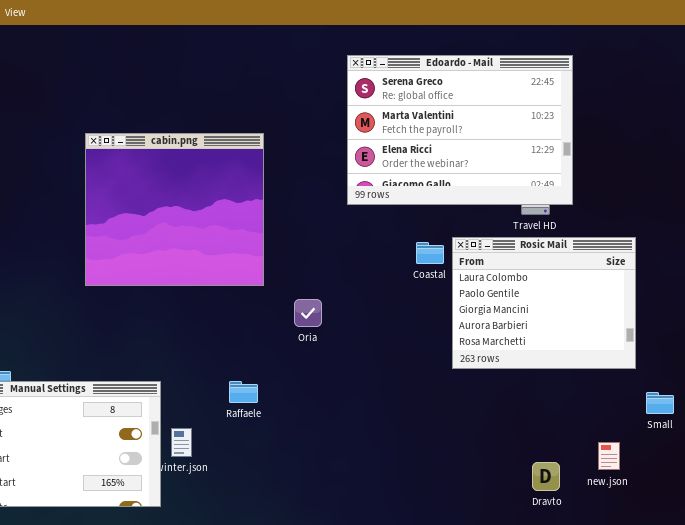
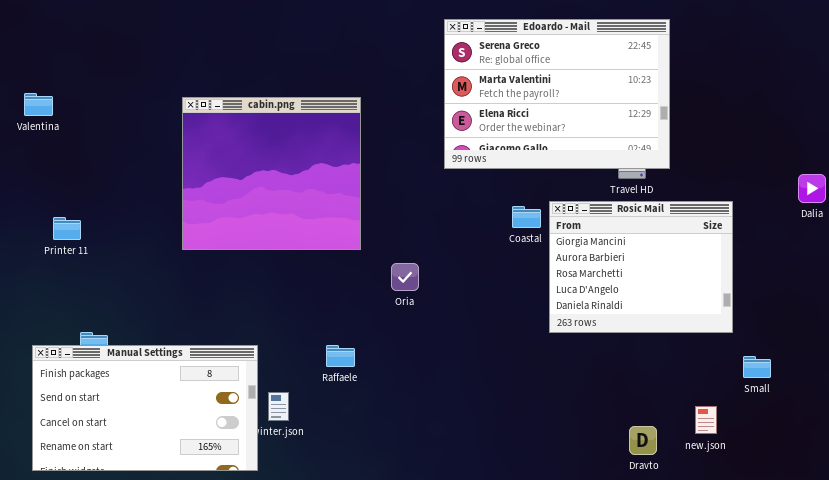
Rosic Mail: [452,237,636,369] -> [549,201,733,333], scrolled down 2 rows

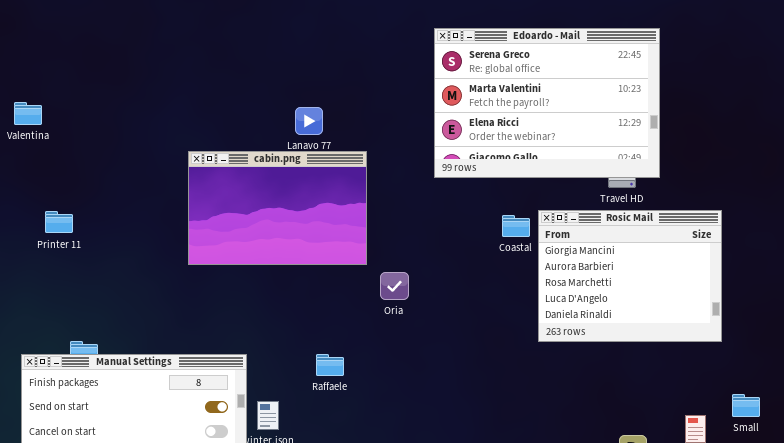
cabin.png: [182,97,361,250] -> [188,151,367,265], moved, resized
Printer 11: [53,217,81,240] -> [45,211,73,233], moved
Small: [743,356,771,378] -> [732,394,760,417], moved

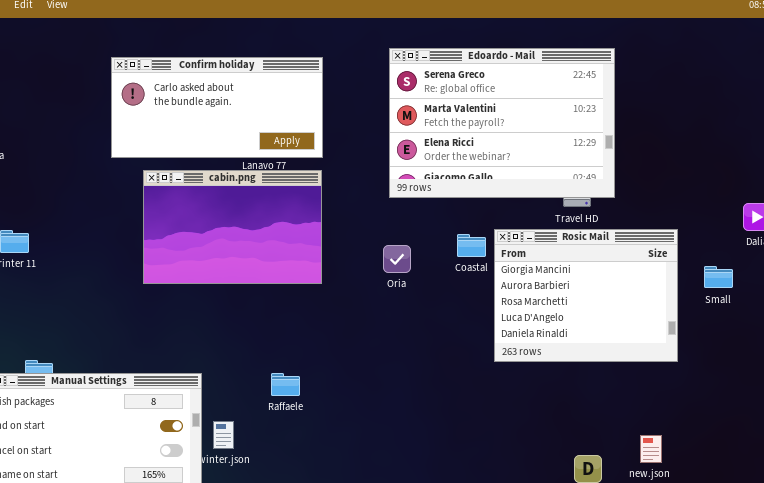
Confirm holiday: none -> [111,57,323,158], opened
Oria: [380,272,409,300] -> [383,245,411,273], moved
Small: [732,394,760,417] -> [704,266,733,288], moved

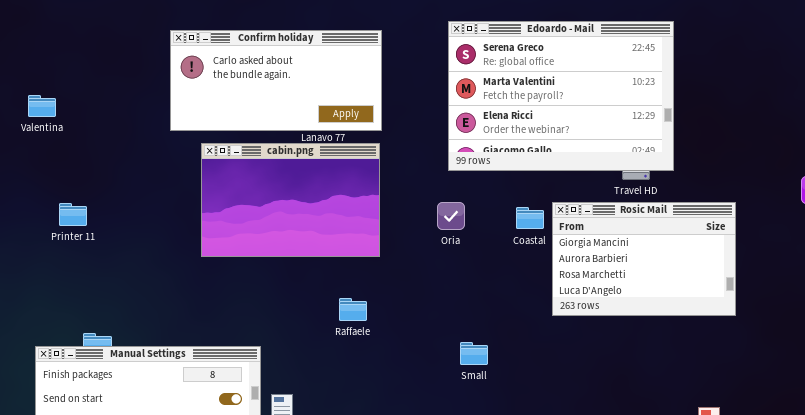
Rosic Mail: [494,229,678,362] -> [552,202,736,316], resized
Oria: [383,245,411,273] -> [437,202,465,230], moved
Small: [704,266,733,288] -> [460,342,488,365], moved
Raffaele: [271,373,300,396] -> [339,298,367,321], moved

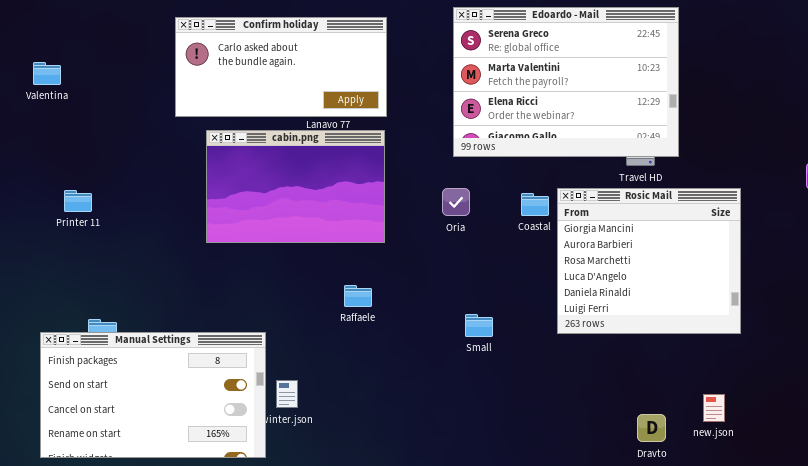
Valentina: [28,95,56,117] -> [33,62,61,85], moved
Rosic Mail: [552,202,736,316] -> [557,188,741,334], resized
Small: [460,342,488,365] -> [465,314,493,337], moved

